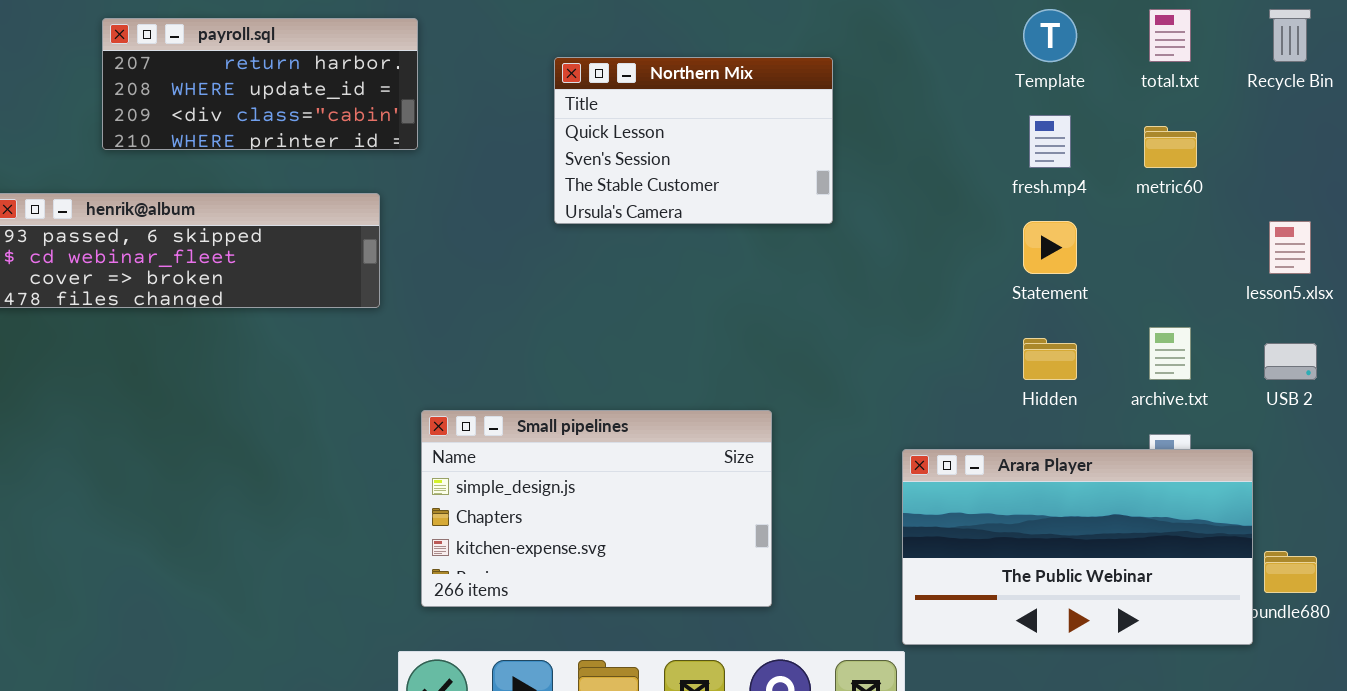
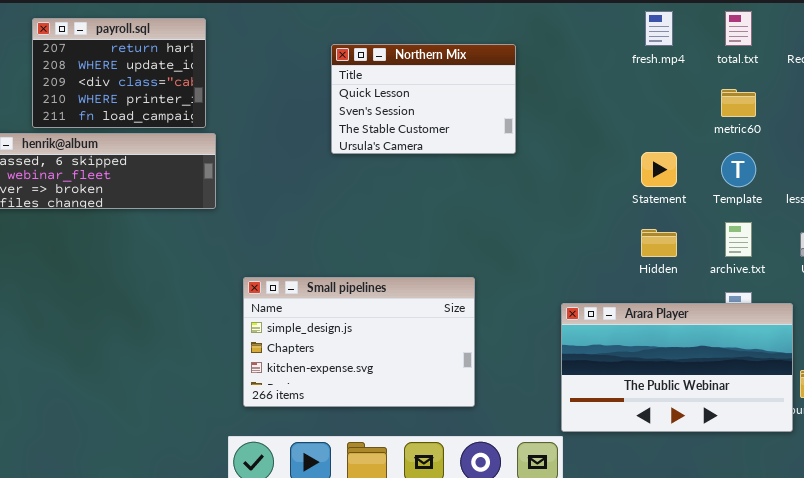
Template: [1023,9,1077,62] -> [721,152,756,187], moved
payroll.sql: [102,18,418,150] -> [32,18,206,128], resized
fresh.mp4: [1029,115,1071,168] -> [645,11,673,46], moved

